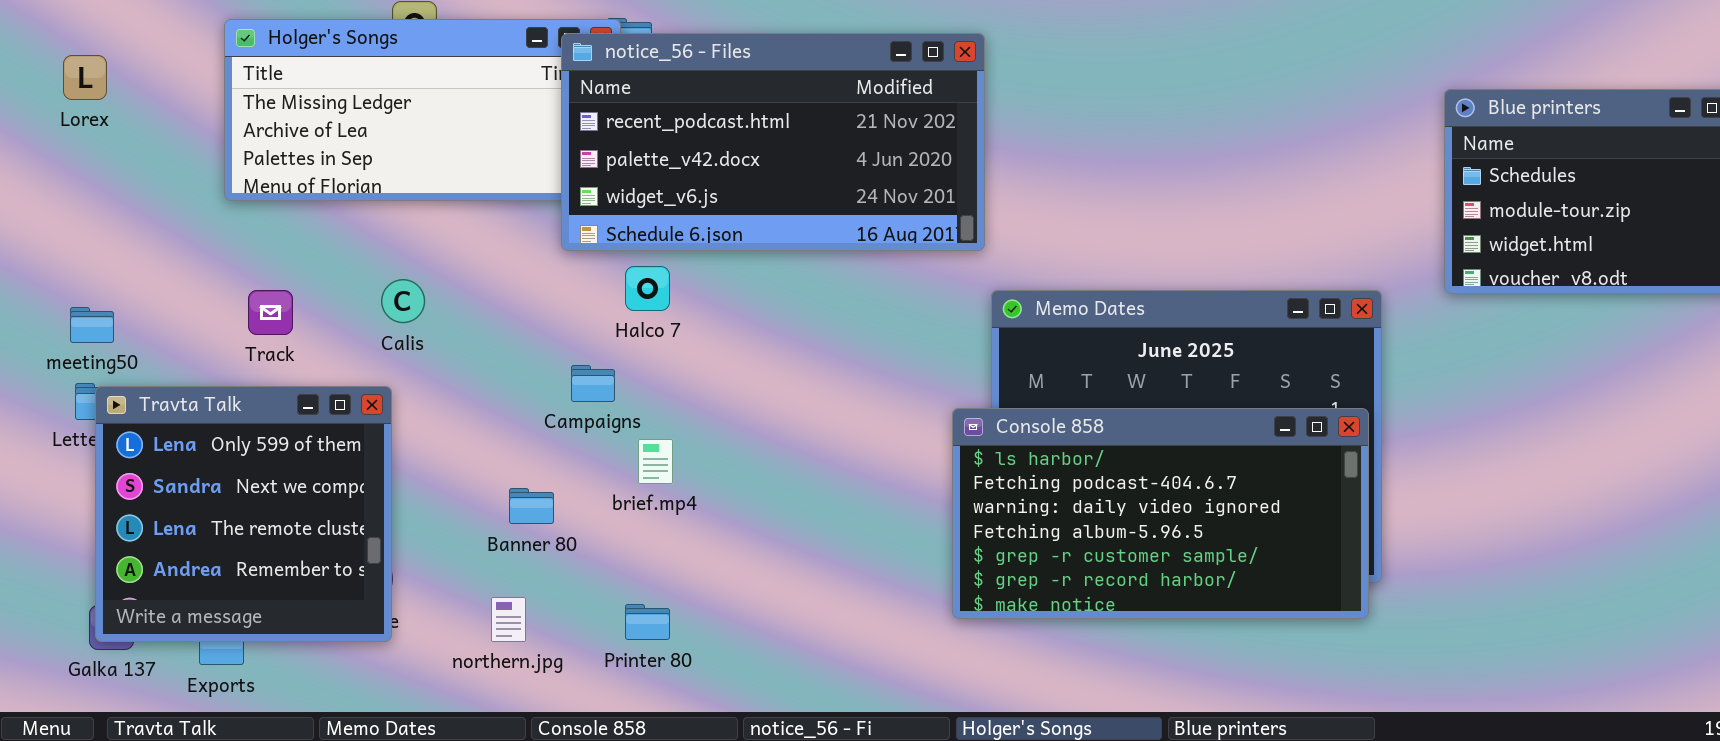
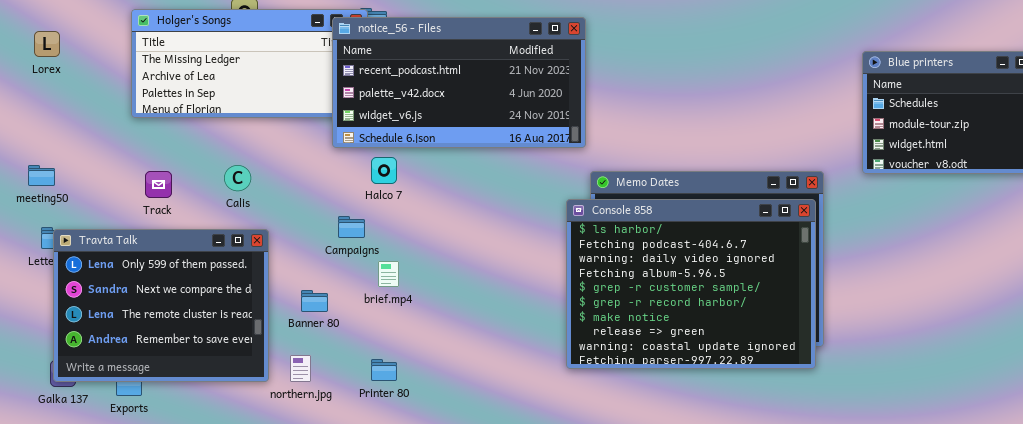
meeting50: [70,307,114,343] -> [28,165,55,186], moved
Travta Talk: [95,386,392,642] -> [53,229,269,382], resized
Console 858: [952,408,1369,619] -> [566,199,816,369], resized

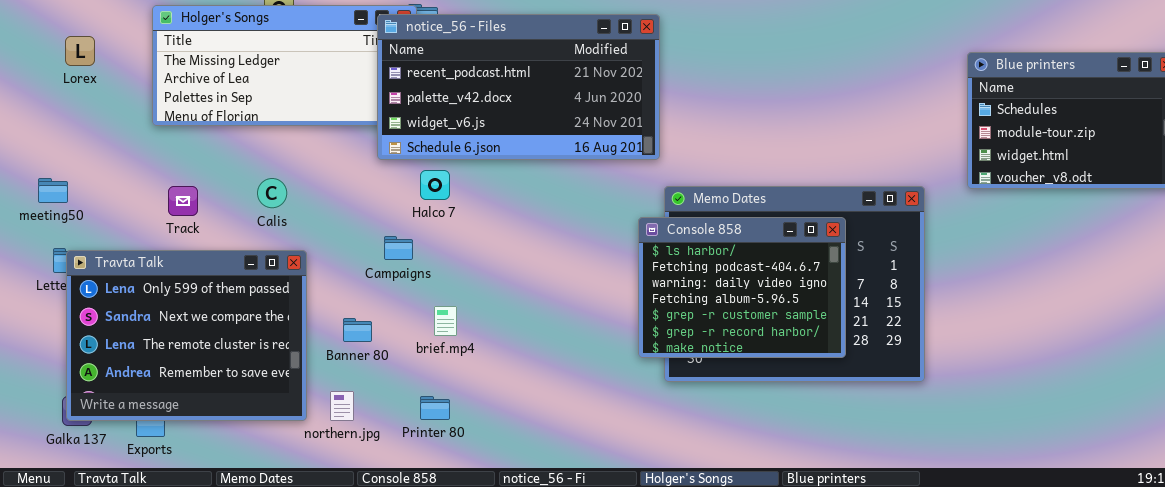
Lorex: [34,31,60,57] -> [65,36,95,66], moved
Console 858: [566,199,816,369] -> [638,217,846,358], resized
brief.mp4: [378,261,399,287] -> [434,306,457,336], moved

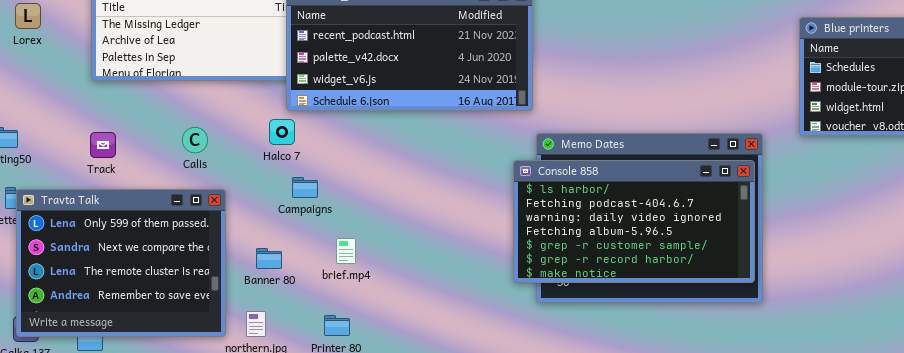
Halco 7: [420,170,450,200] -> [269,119,295,145], moved
Track: [168,186,198,216] -> [90,132,116,158], moved
Console 858: [638,217,846,358] -> [513,160,755,283], resized

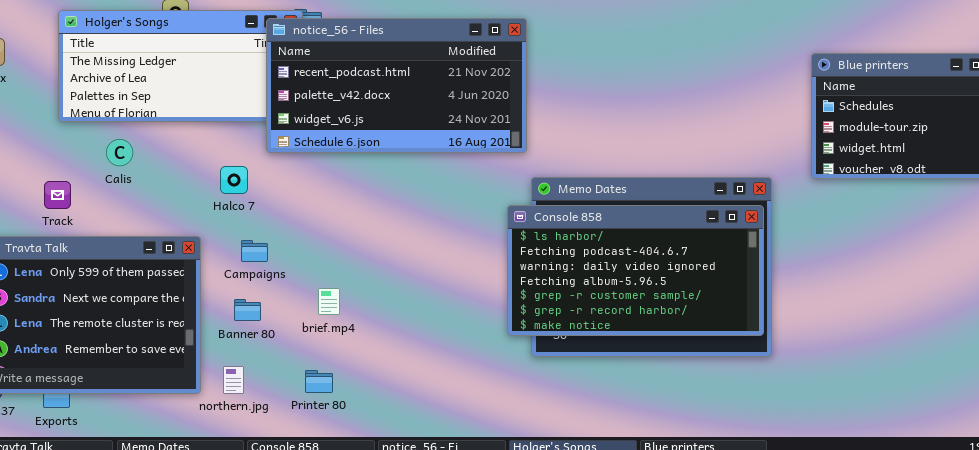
Halco 7: [269,119,295,145] -> [220,166,248,194], moved
Calis: [182,127,208,153] -> [106,139,133,166], moved
Track: [90,132,116,158] -> [44,181,71,209], moved
Campaigns: [292,177,318,198] -> [241,240,268,262], moved

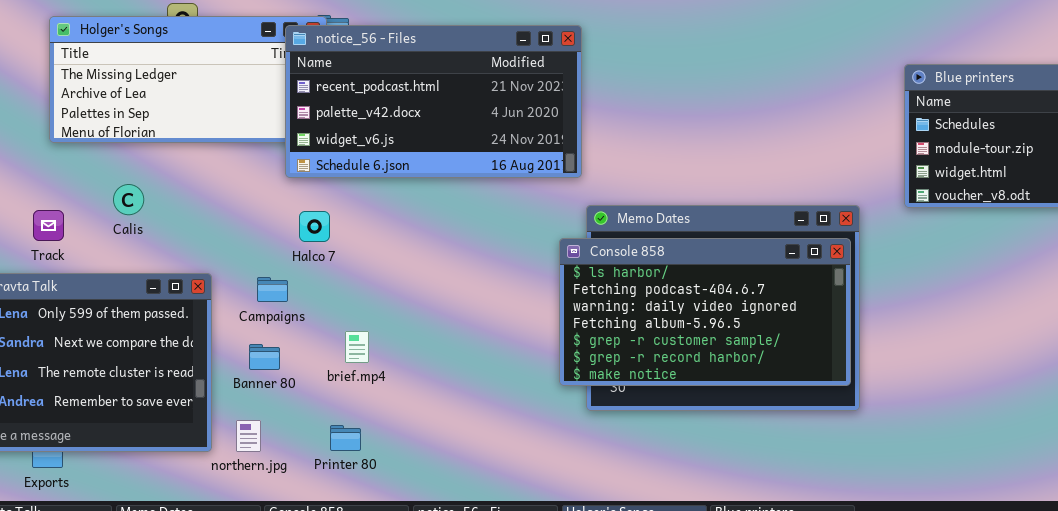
Calis: [106,139,133,166] -> [113,184,144,215], moved
Halco 7: [220,166,248,194] -> [299,211,330,242], moved

